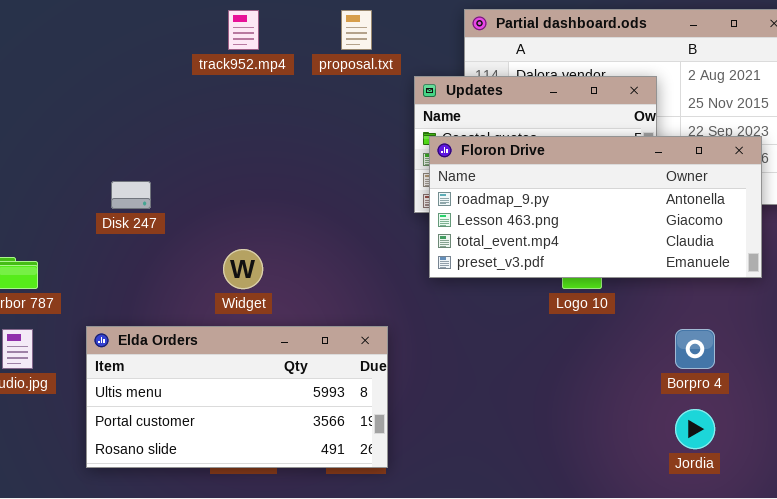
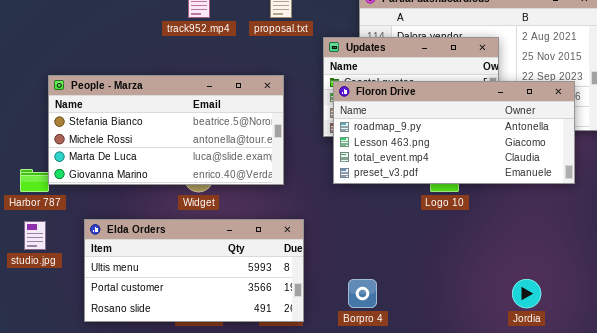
People - Marza: none -> [48,75,284,185], opened
Borpro 4: [675,329,715,369] -> [348,279,377,308], moved

